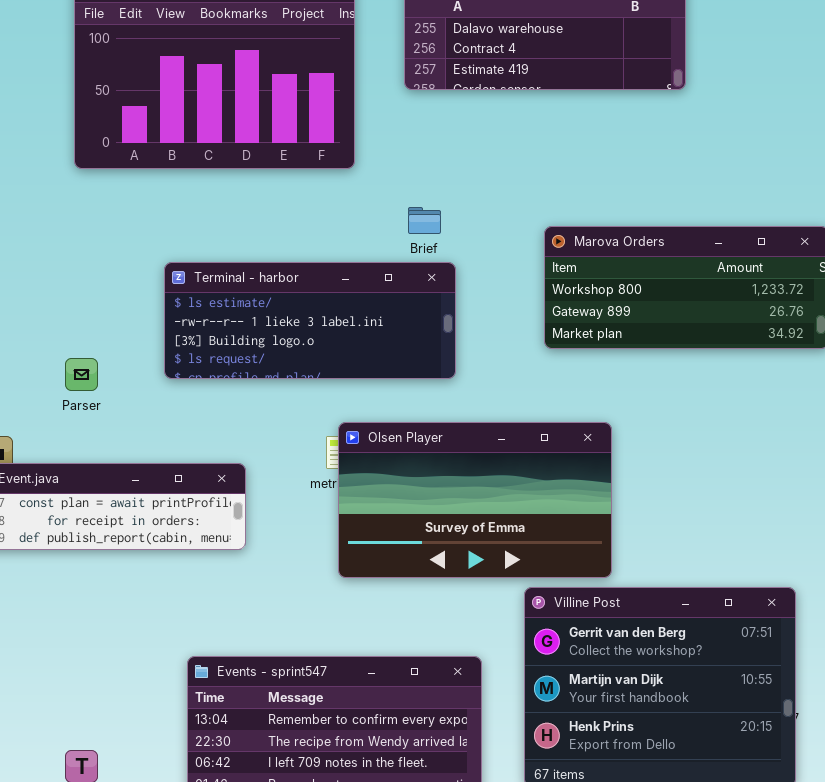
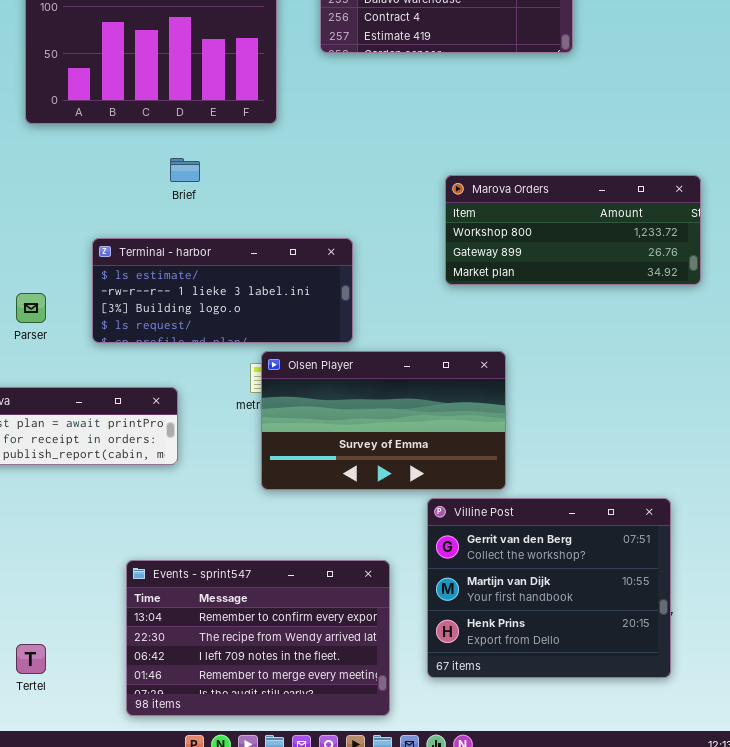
Brief: [408,207,441,234] -> [170,158,200,182], moved
Terminal - harbor: [164,262,456,379] -> [92,238,353,343], moved

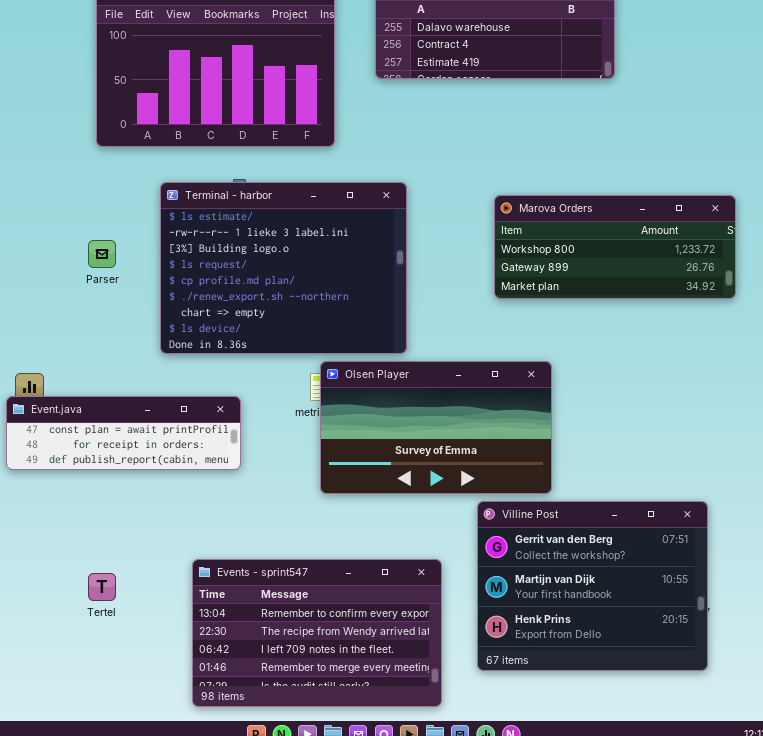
Terminal - harbor: [92,238,353,343] -> [160,182,407,354], resized
Parser: [16,293,46,323] -> [88,240,116,268], moved
Tertel: [16,644,46,674] -> [88,573,116,601], moved

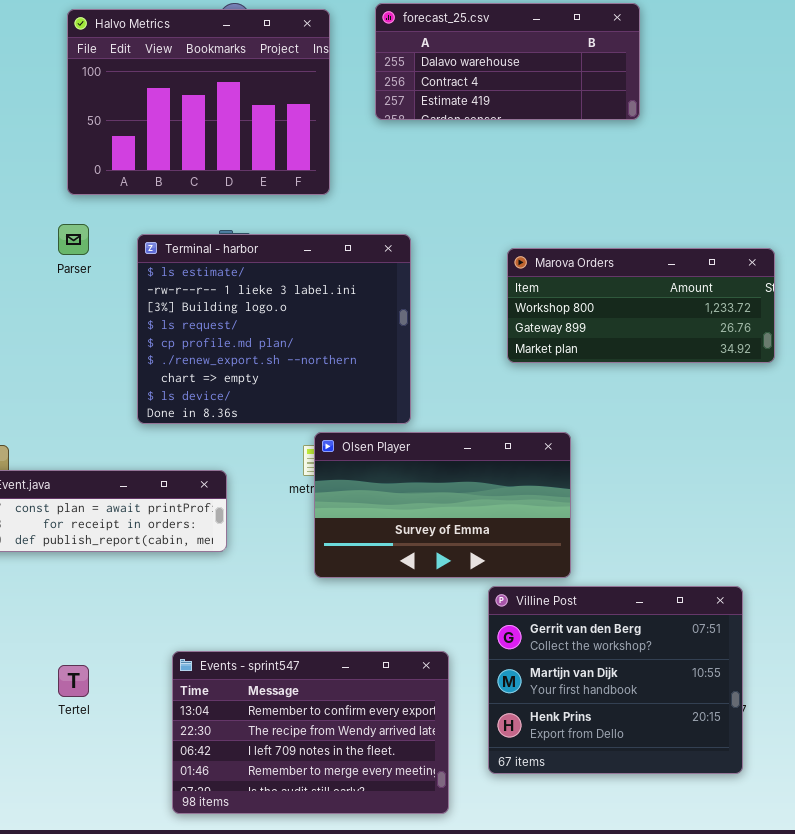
Parser: [88,240,116,268] -> [58,224,89,255], moved

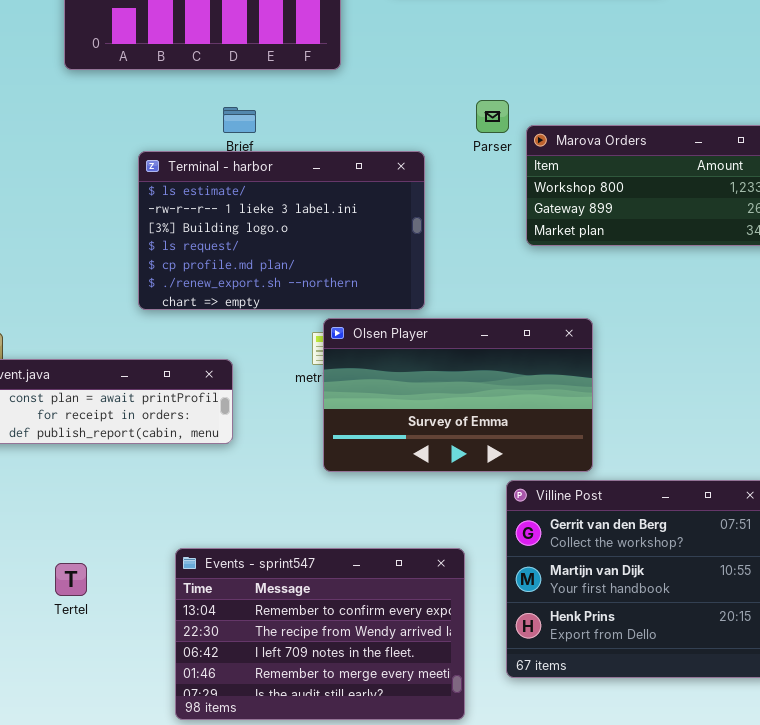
Parser: [58,224,89,255] -> [476,100,509,133], moved
Terminal - harbor: [137,234,411,424] -> [138,151,425,310], resized

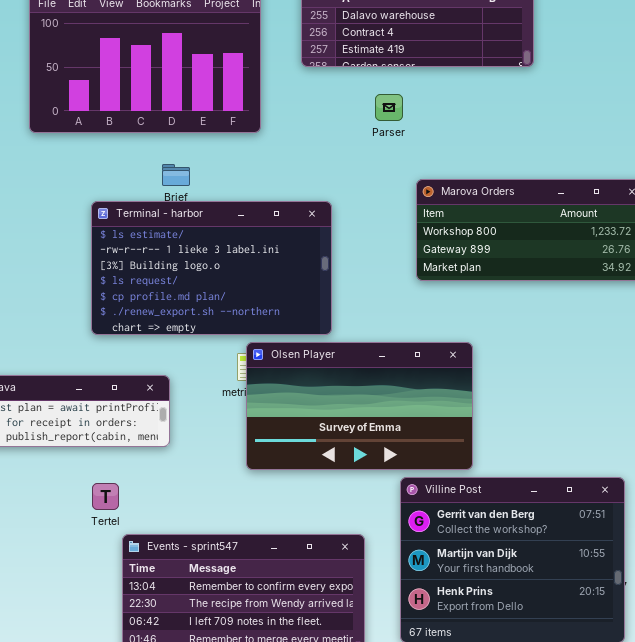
Parser: [476,100,509,133] -> [375,94,403,121], moved
Tertel: [55,563,87,596] -> [92,483,119,510], moved

